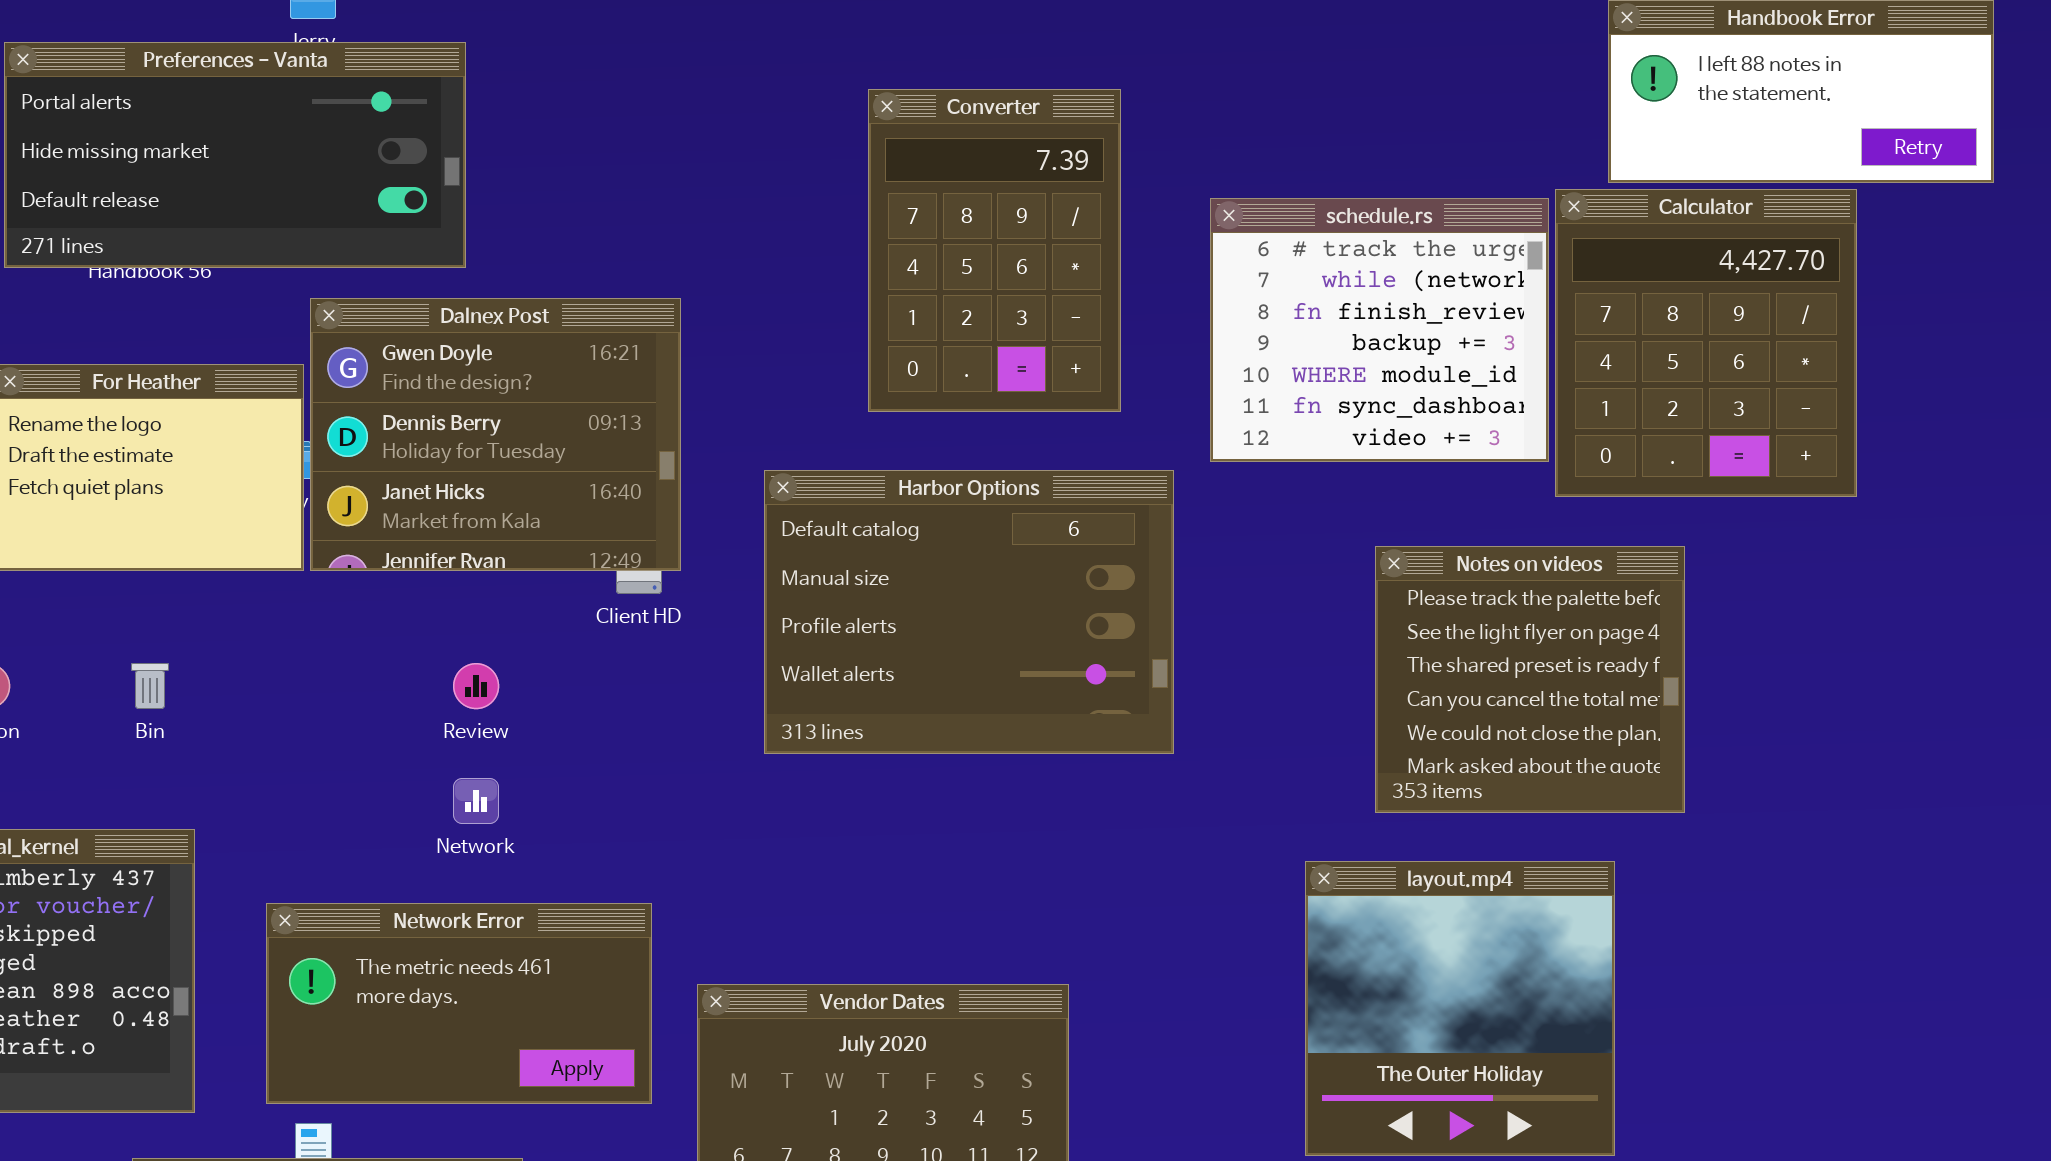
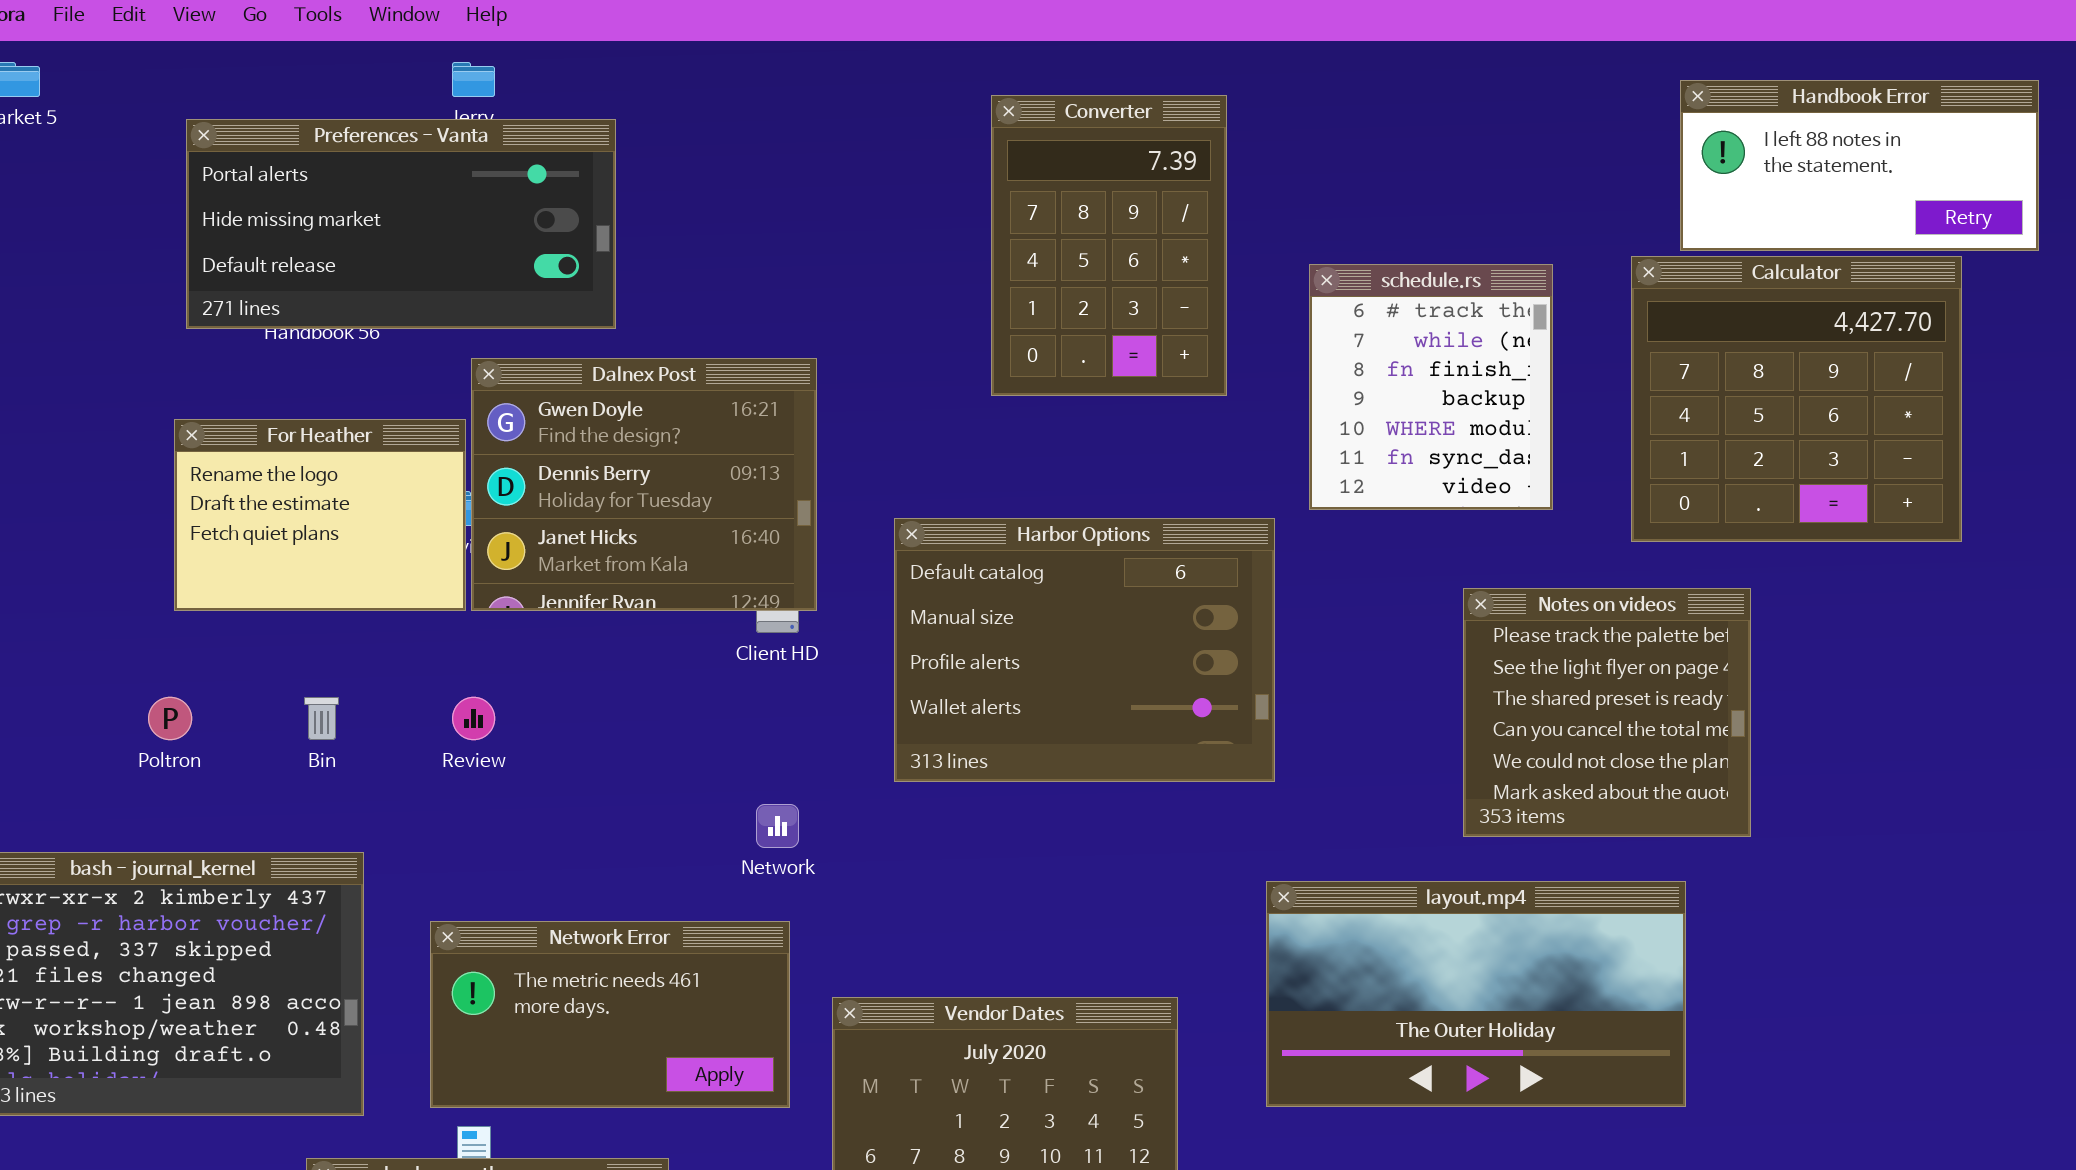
Converter: [868,89,1121,412] -> [991,95,1227,396], moved
Calculator: [1555,189,1857,497] -> [1631,256,1962,542], resized
schedule.rs: [1210,198,1549,462] -> [1309,264,1553,510], resized
Review: [453,663,499,709] -> [452,697,495,740], moved
Network: [453,778,499,824] -> [756,804,799,848], moved
layout.mp4: [1305,861,1615,1156] -> [1266,881,1686,1107], resized

